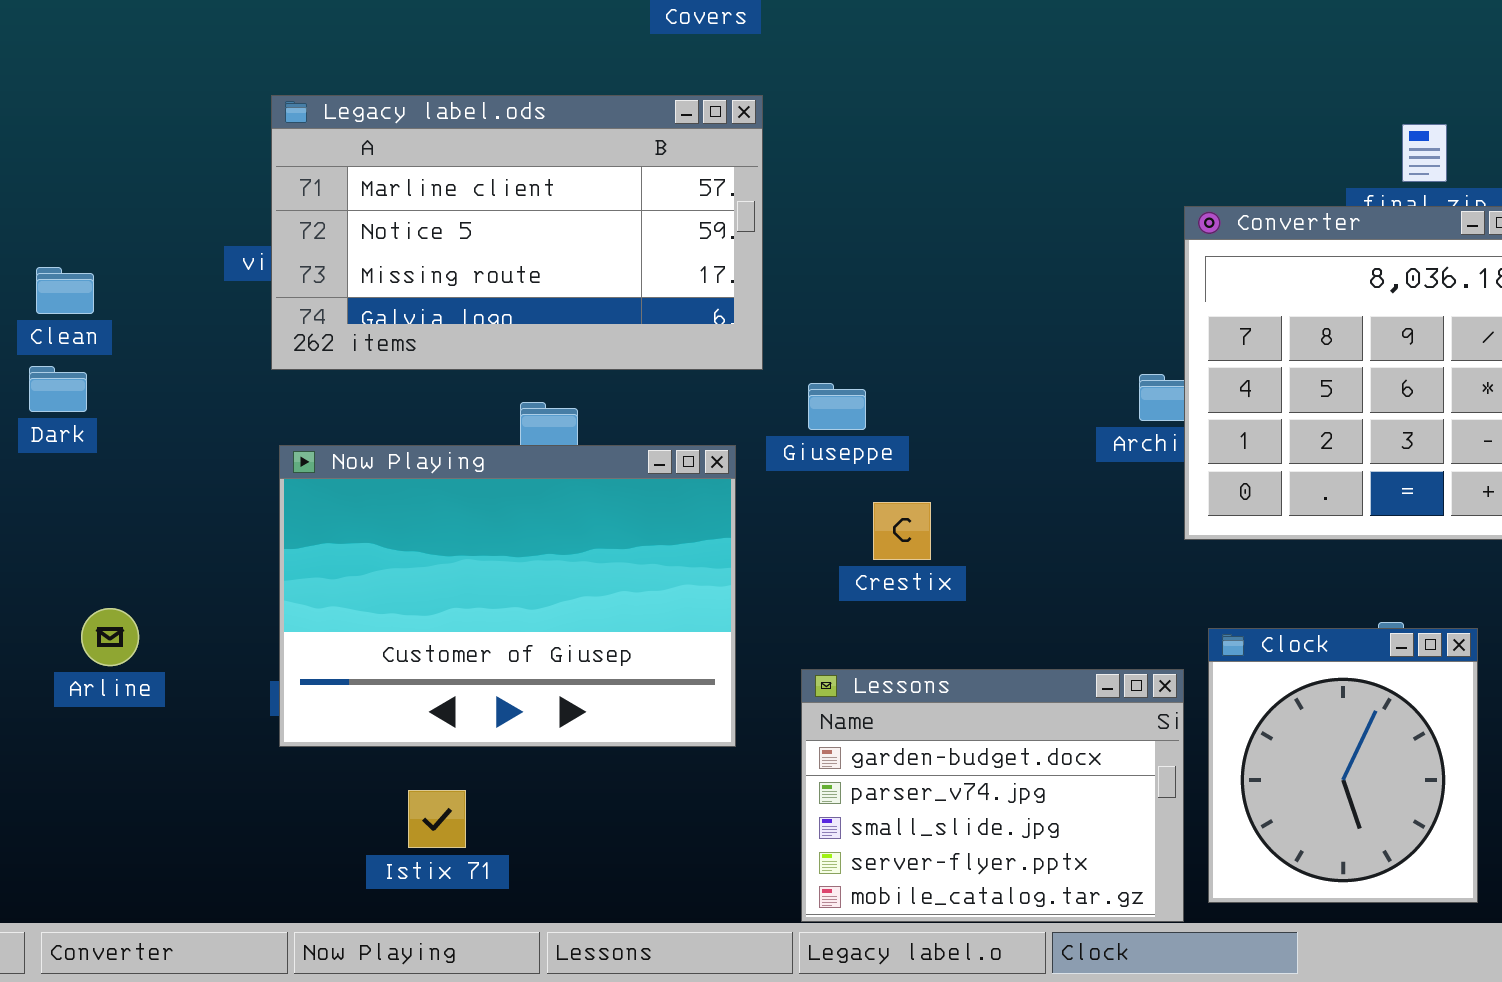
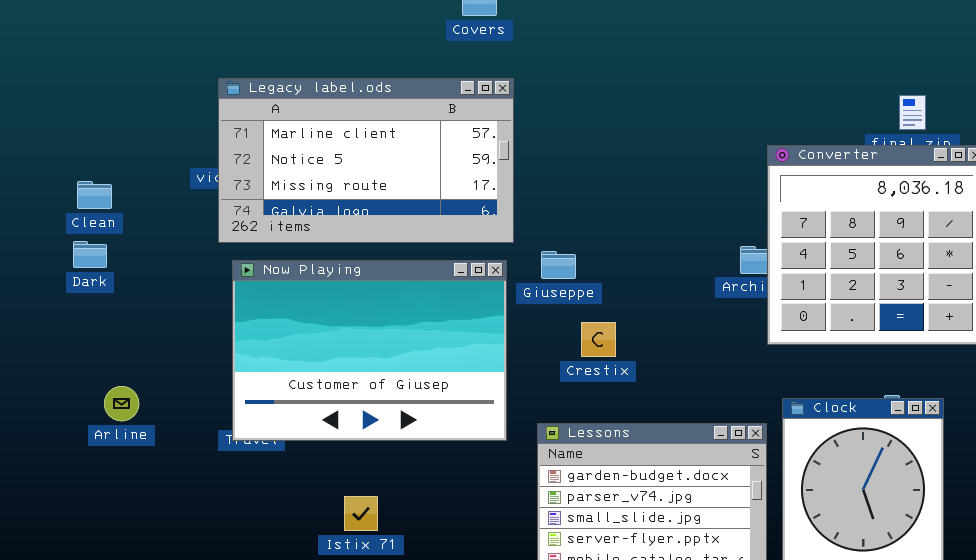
Now Playing: [279,445,736,747] -> [232,260,507,441], moved
Istix 71: [408,790,466,848] -> [344,496,378,531], moved

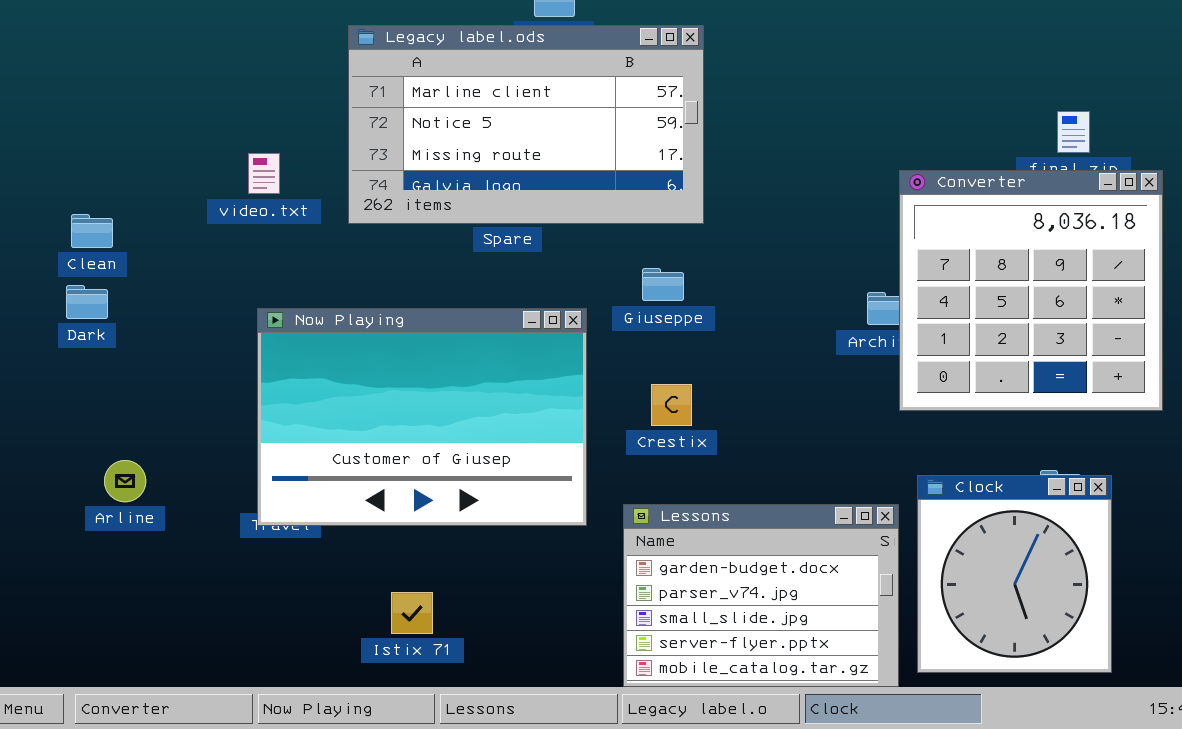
Legacy label.ods: [218,78,514,243] -> [348,25,704,224], moved
Giuseppe: [541,251,576,279] -> [642,268,684,301], moved
Crestix: [581,322,616,357] -> [651,384,692,426], moved

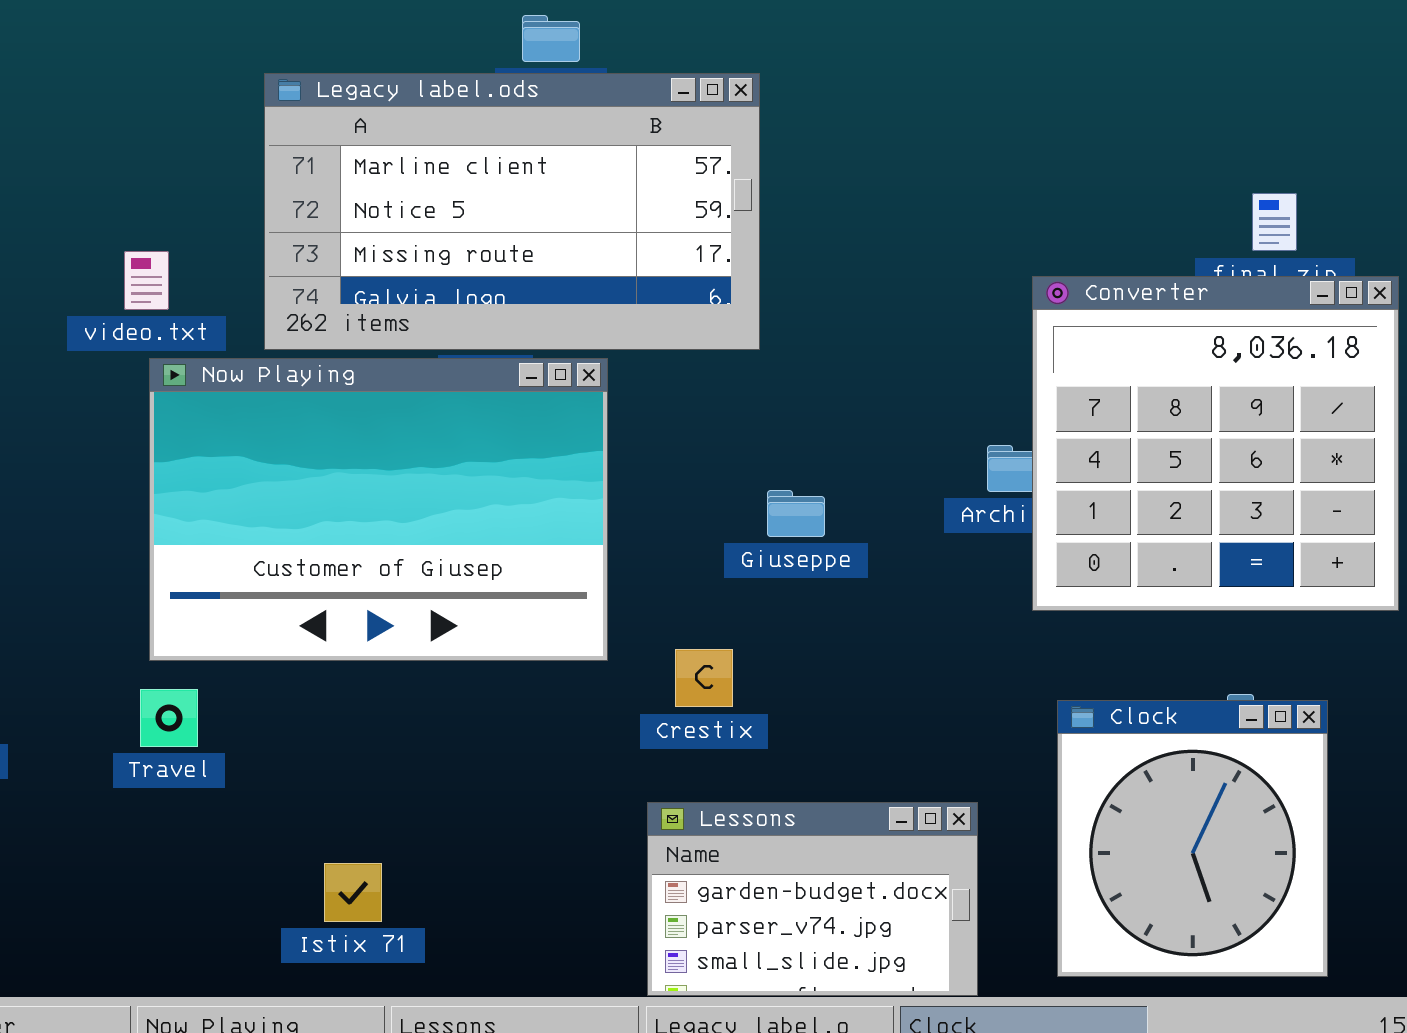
Giuseppe: [642,268,684,301] -> [767,490,825,537], moved
Now Playing: [257,308,587,526] -> [149,358,608,661], moved
Crestix: [651,384,692,426] -> [675,649,733,707], moved
Lessons: [623,504,899,687] -> [647,802,978,996], resized

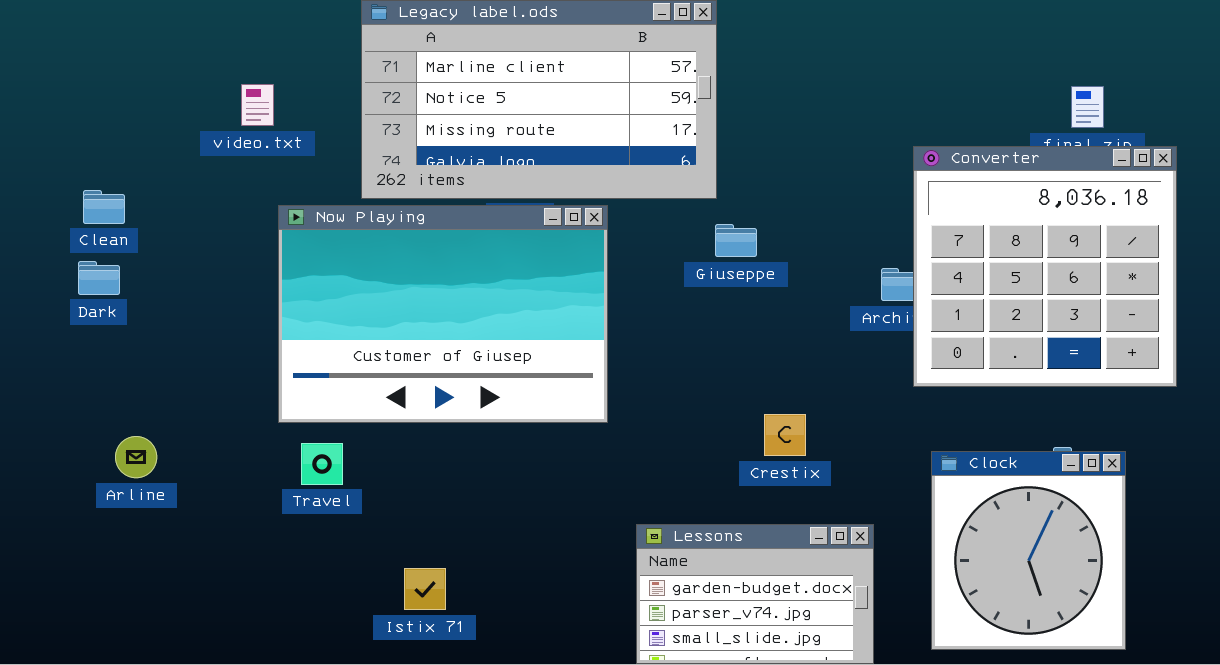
video.txt: [124,251,169,310] -> [241,84,274,126], moved
Giuseppe: [767,490,825,537] -> [715,224,757,257], moved
Crestix: [675,649,733,707] -> [764,414,806,456], moved
Travel: [140,689,198,747] -> [301,443,343,485], moved

